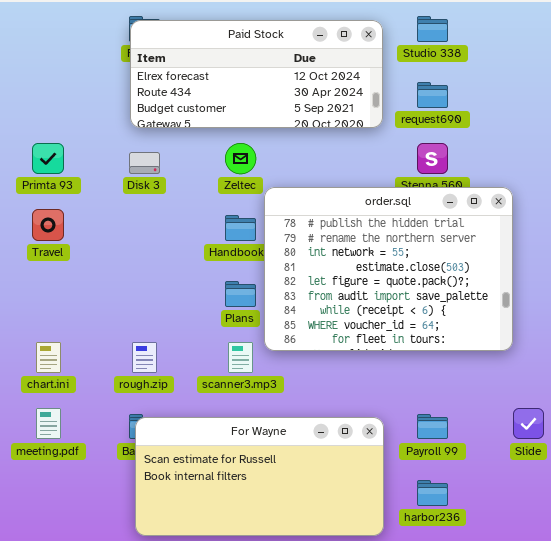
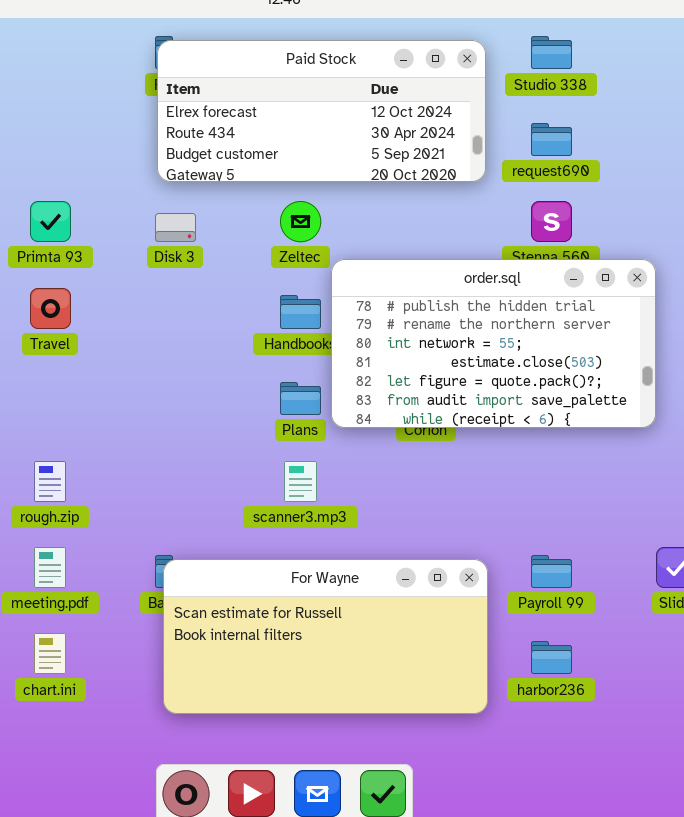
order.sql: [264,187,513,351] -> [331,259,656,428], resized
chart.ini: [36,342,61,373] -> [34,633,66,674], moved
rough.zip: [132,342,157,373] -> [34,461,66,502], moved

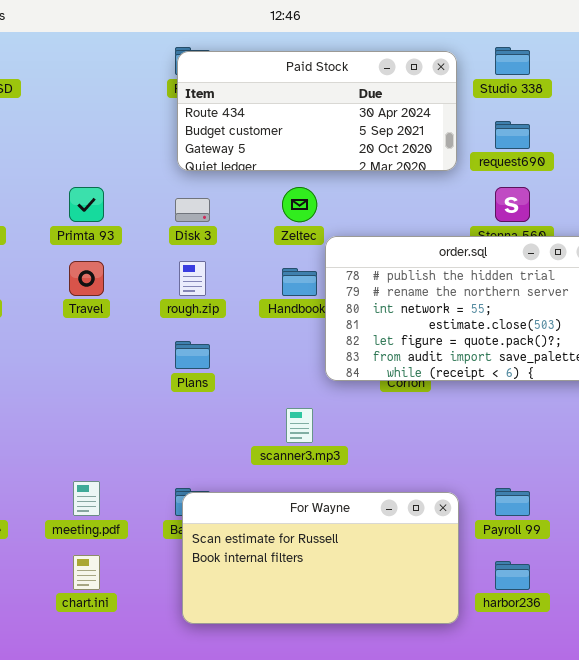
Paid Stock: [157,40,486,182] -> [177,51,457,171], scrolled down 1 row
Plans: [280,382,321,415] -> [175,341,210,369], moved
rough.zip: [34,461,66,502] -> [179,261,206,296], moved

